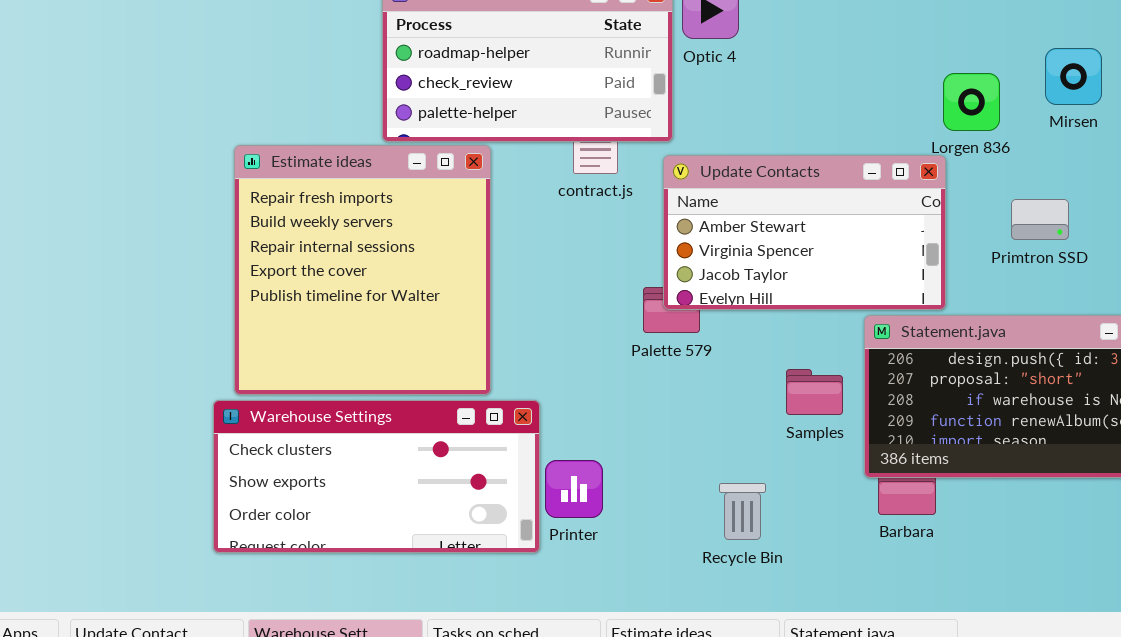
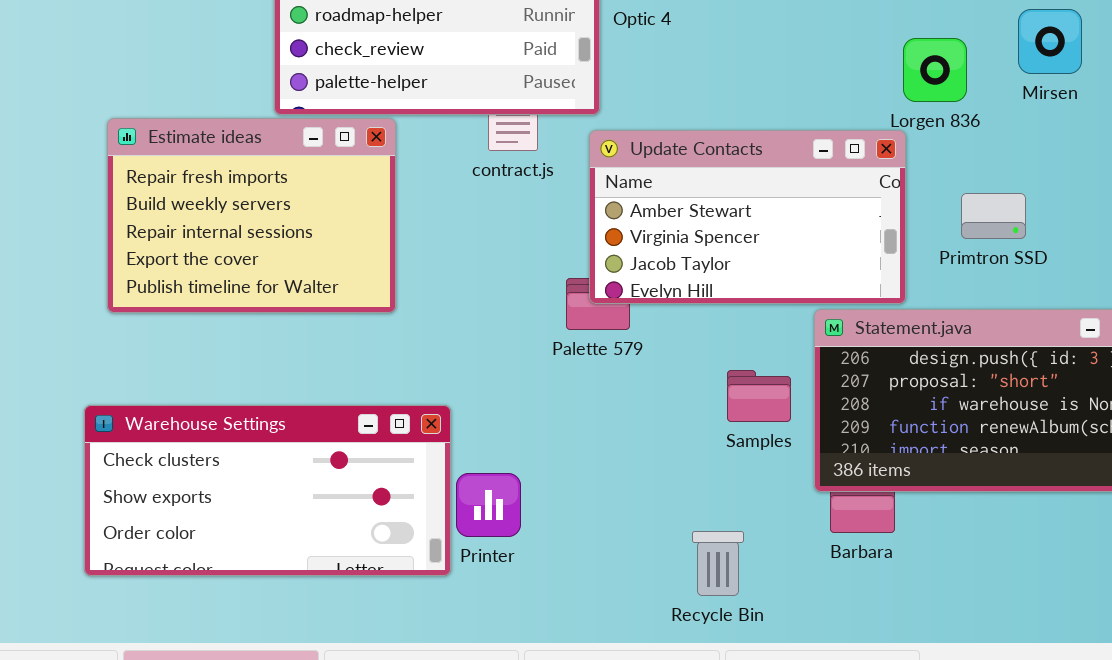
Estimate ideas: [234,145,491,395] -> [107,118,396,313], resized
Primtron SSD: [1011,199,1069,240] -> [961,193,1026,239], moved
Recycle Bin: [719,483,766,540] -> [692,531,744,596], moved

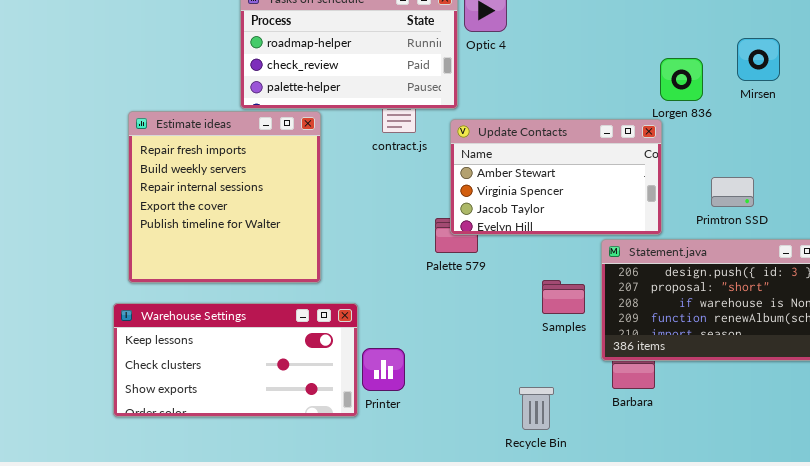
Estimate ideas: [107,118,396,313] -> [128,111,321,283], resized
Primtron SSD: [961,193,1026,239] -> [711,177,754,207], moved
Warehouse Settings: [84,405,451,576] -> [113,303,358,417], scrolled up 1 row

